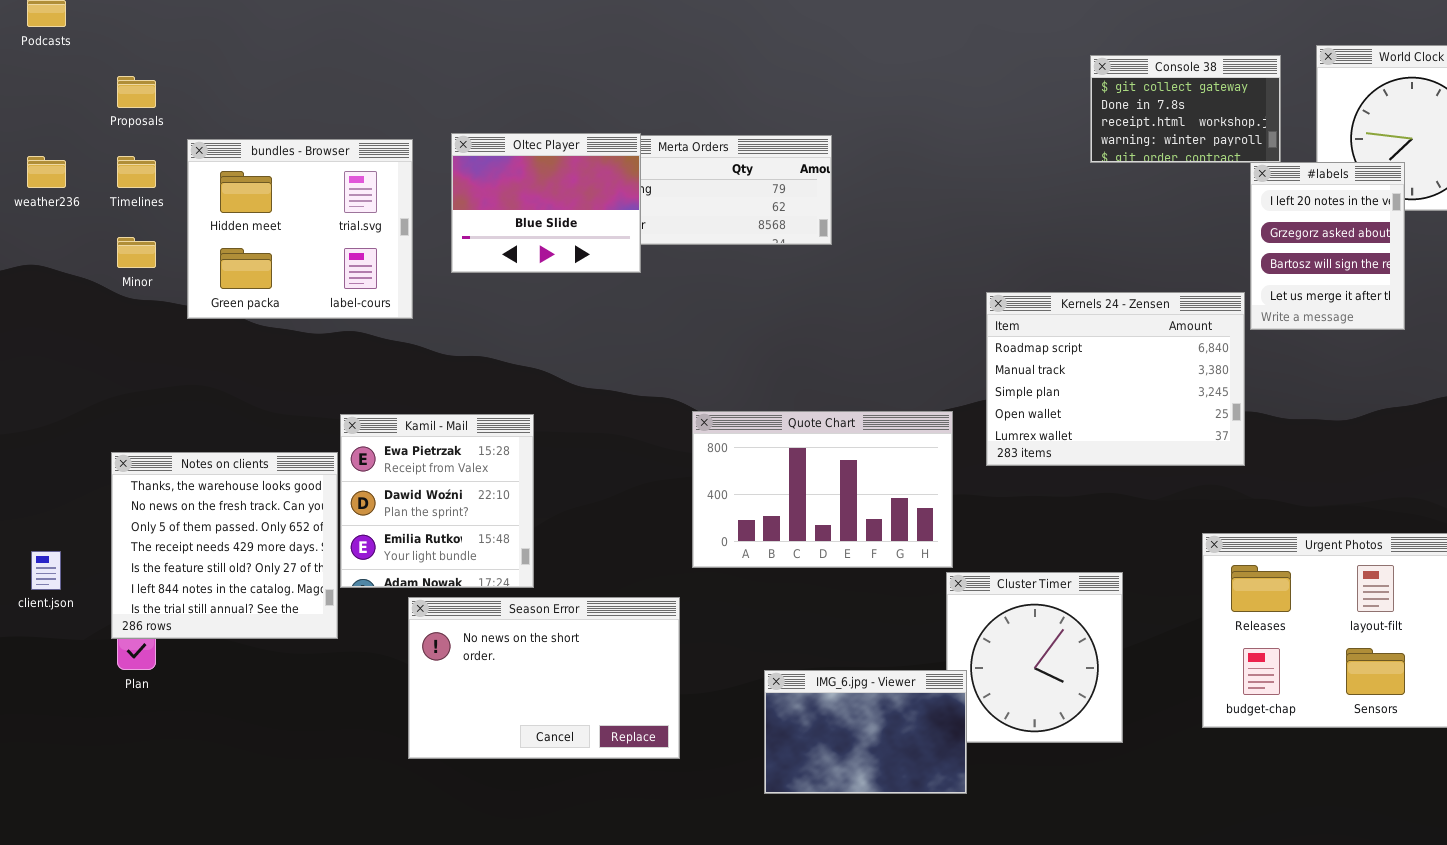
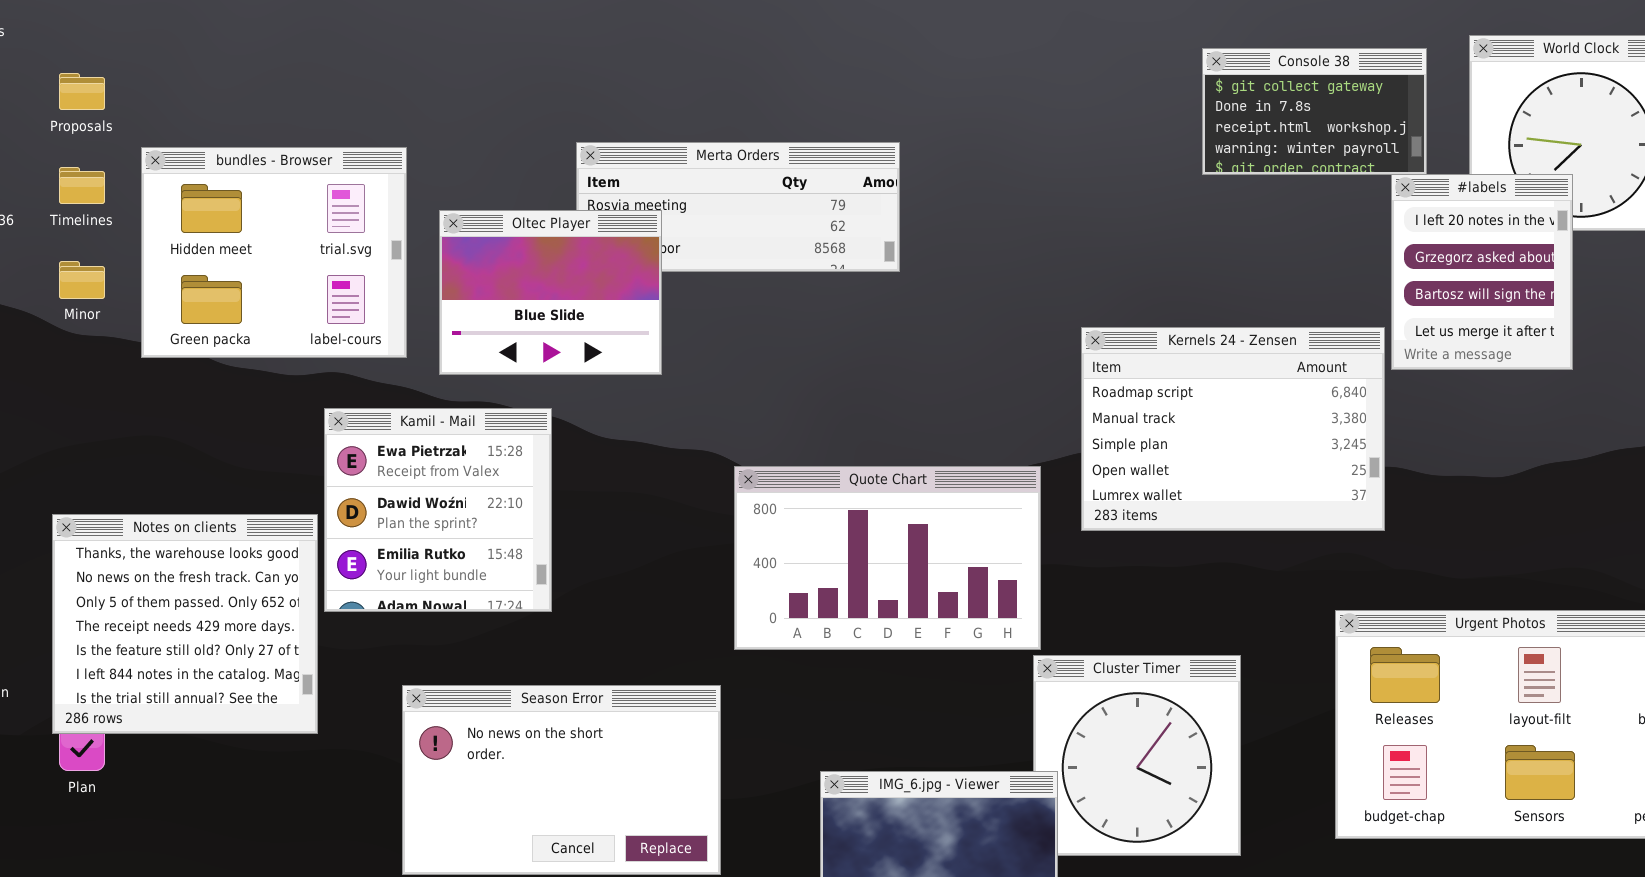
Oltec Player: [451,133,641,273] -> [439,210,662,375], moved
Kamil - Mail: [340,414,534,588] -> [324,408,552,612], moved

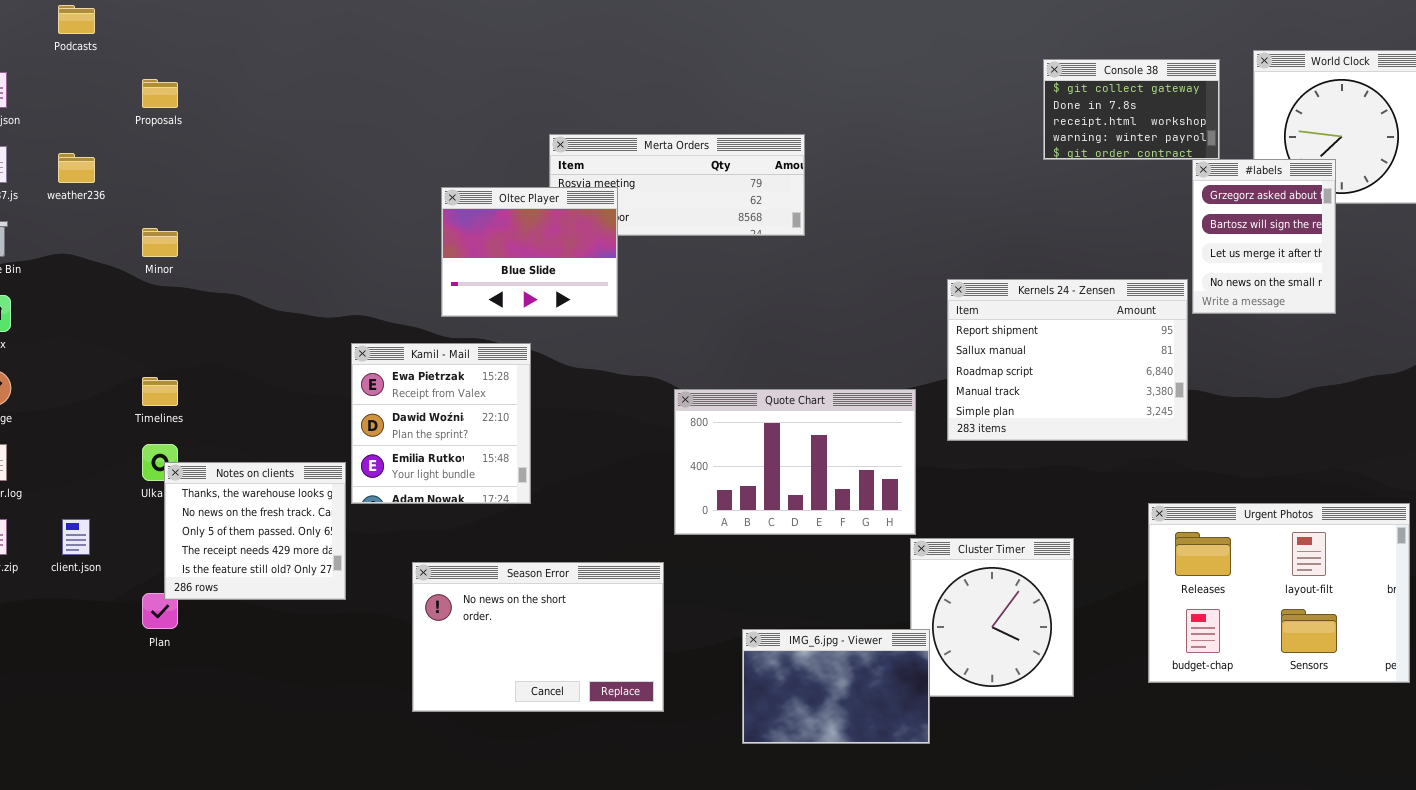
bundles - Browser: [141,147,407,358] -> none, closed
Timelines: [59,167,105,204] -> [142,377,178,406], moved
#labels: [1391,174,1573,370] -> [1192,159,1336,314], scrolled down 1 row
Kernels 24 - Zensen: [1081,327,1385,531] -> [947,279,1188,441], scrolled up 2 rows
Notes on clients: [52,514,318,734] -> [164,462,346,600], resized

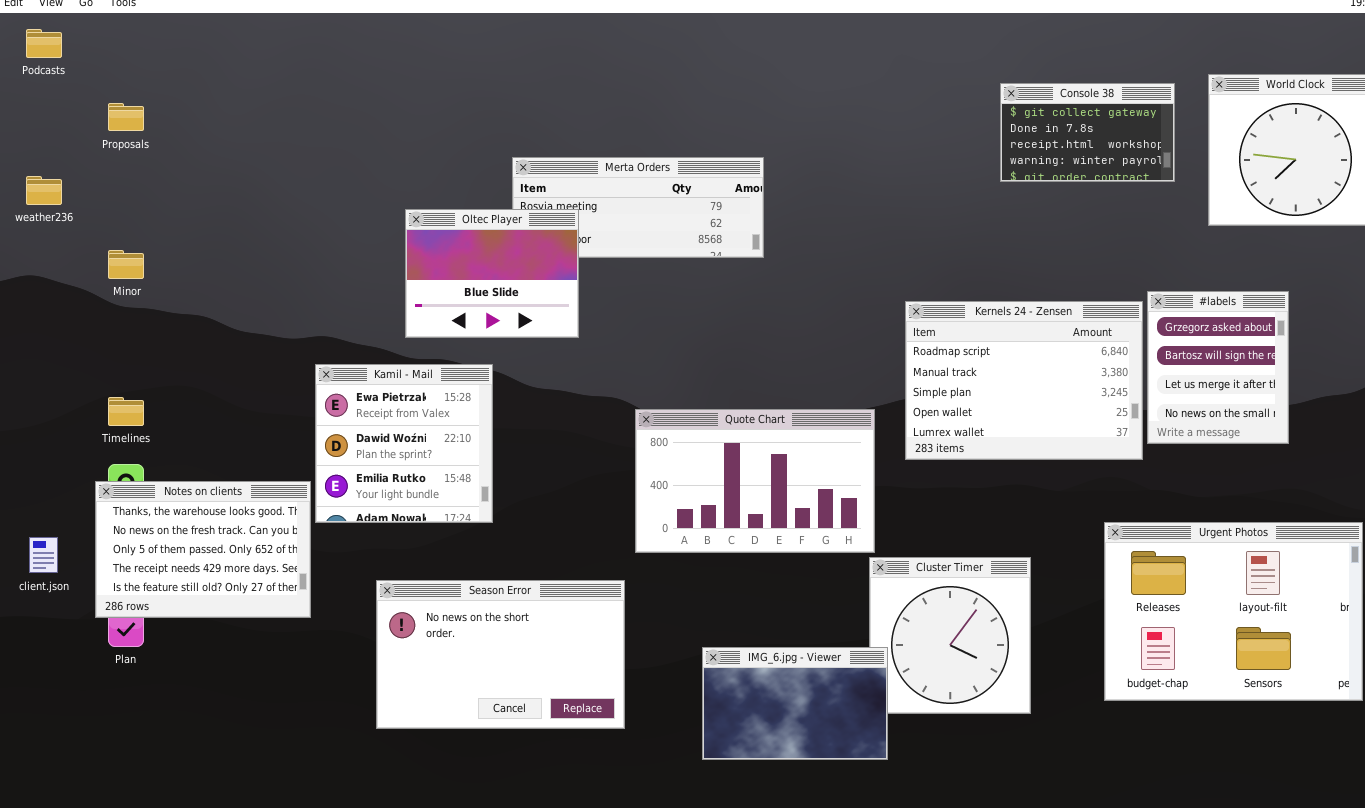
#labels: [1192,159,1336,314] -> [1147,291,1289,444], moved
Kernels 24 - Zensen: [947,279,1188,441] -> [905,301,1143,460], scrolled down 2 rows
Notes on clients: [164,462,346,600] -> [95,481,311,618], resized

